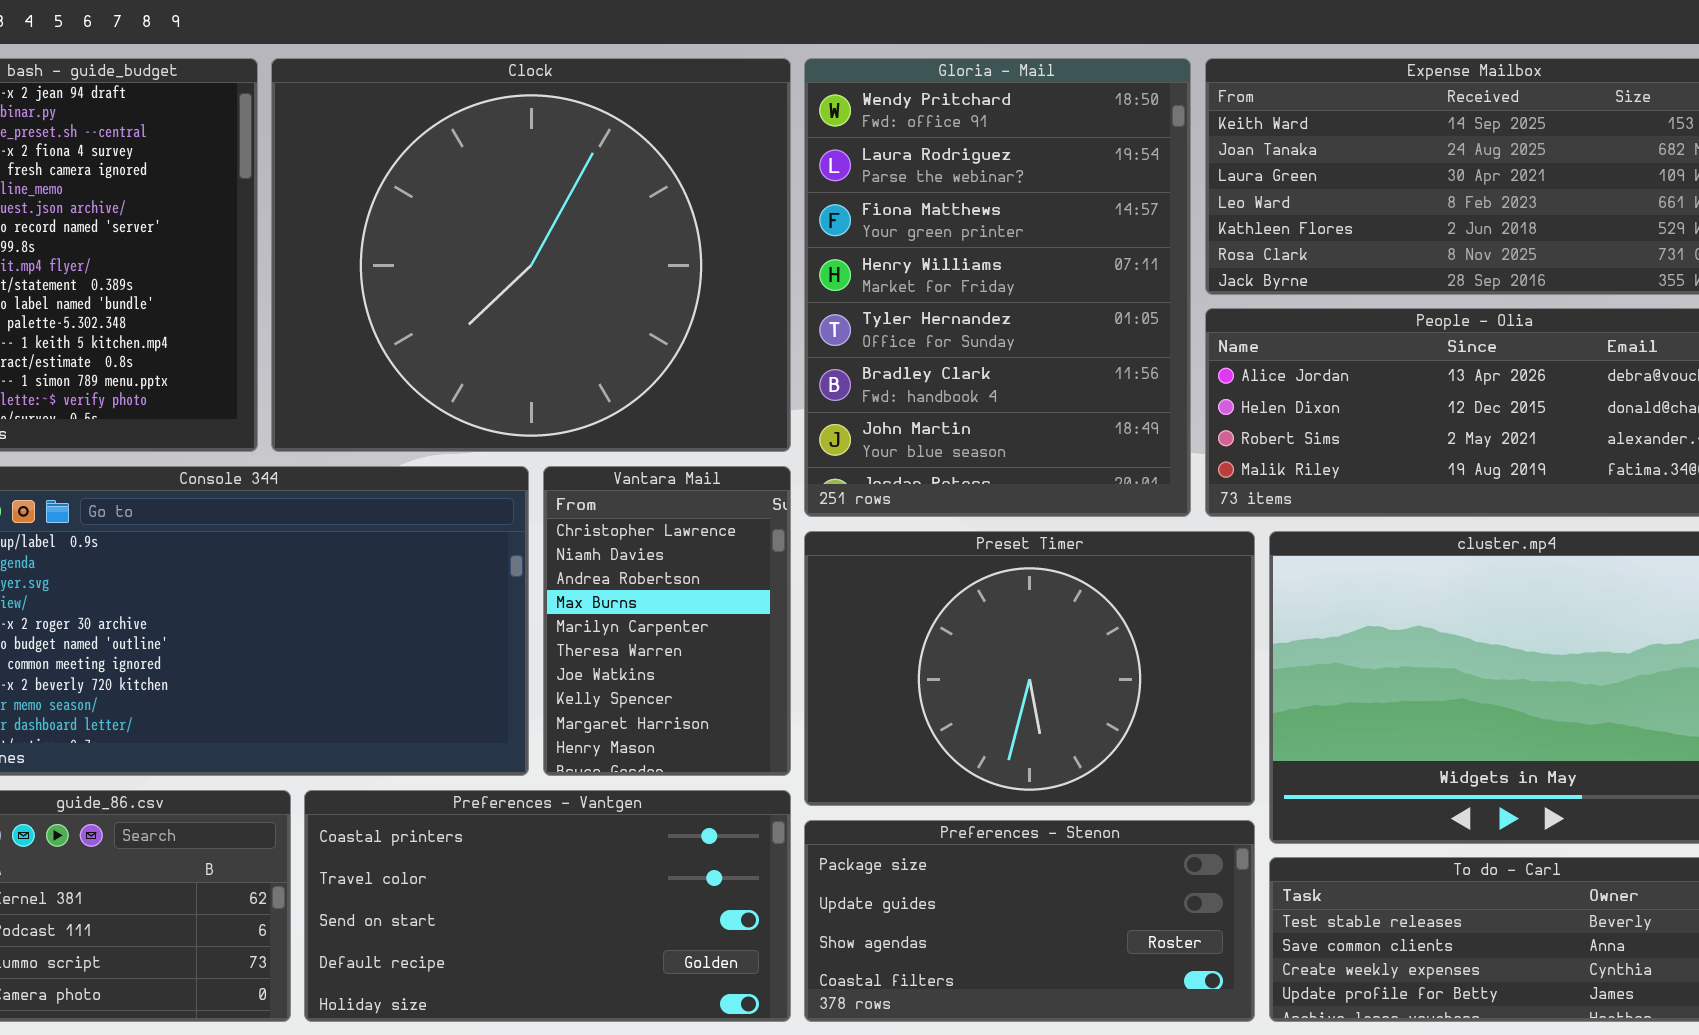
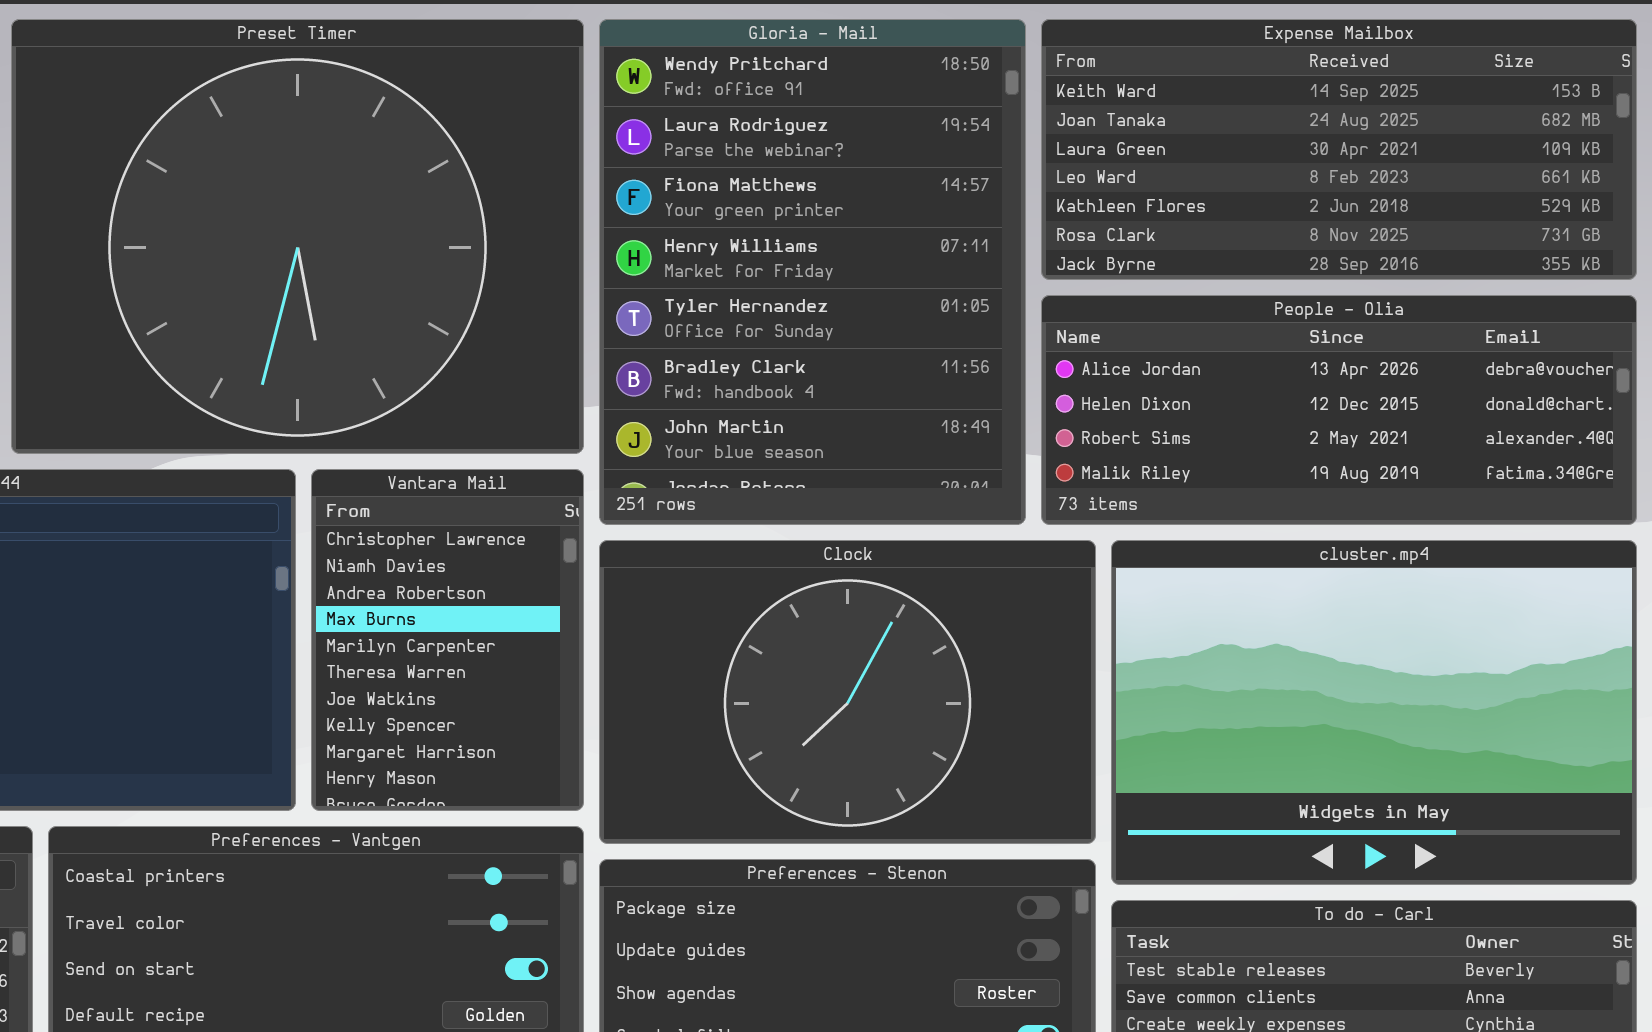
Clock: [271,58,791,452] -> [599,540,1096,844], moved, resized
Preset Timer: [804,531,1255,806] -> [11,19,584,454], moved, resized

